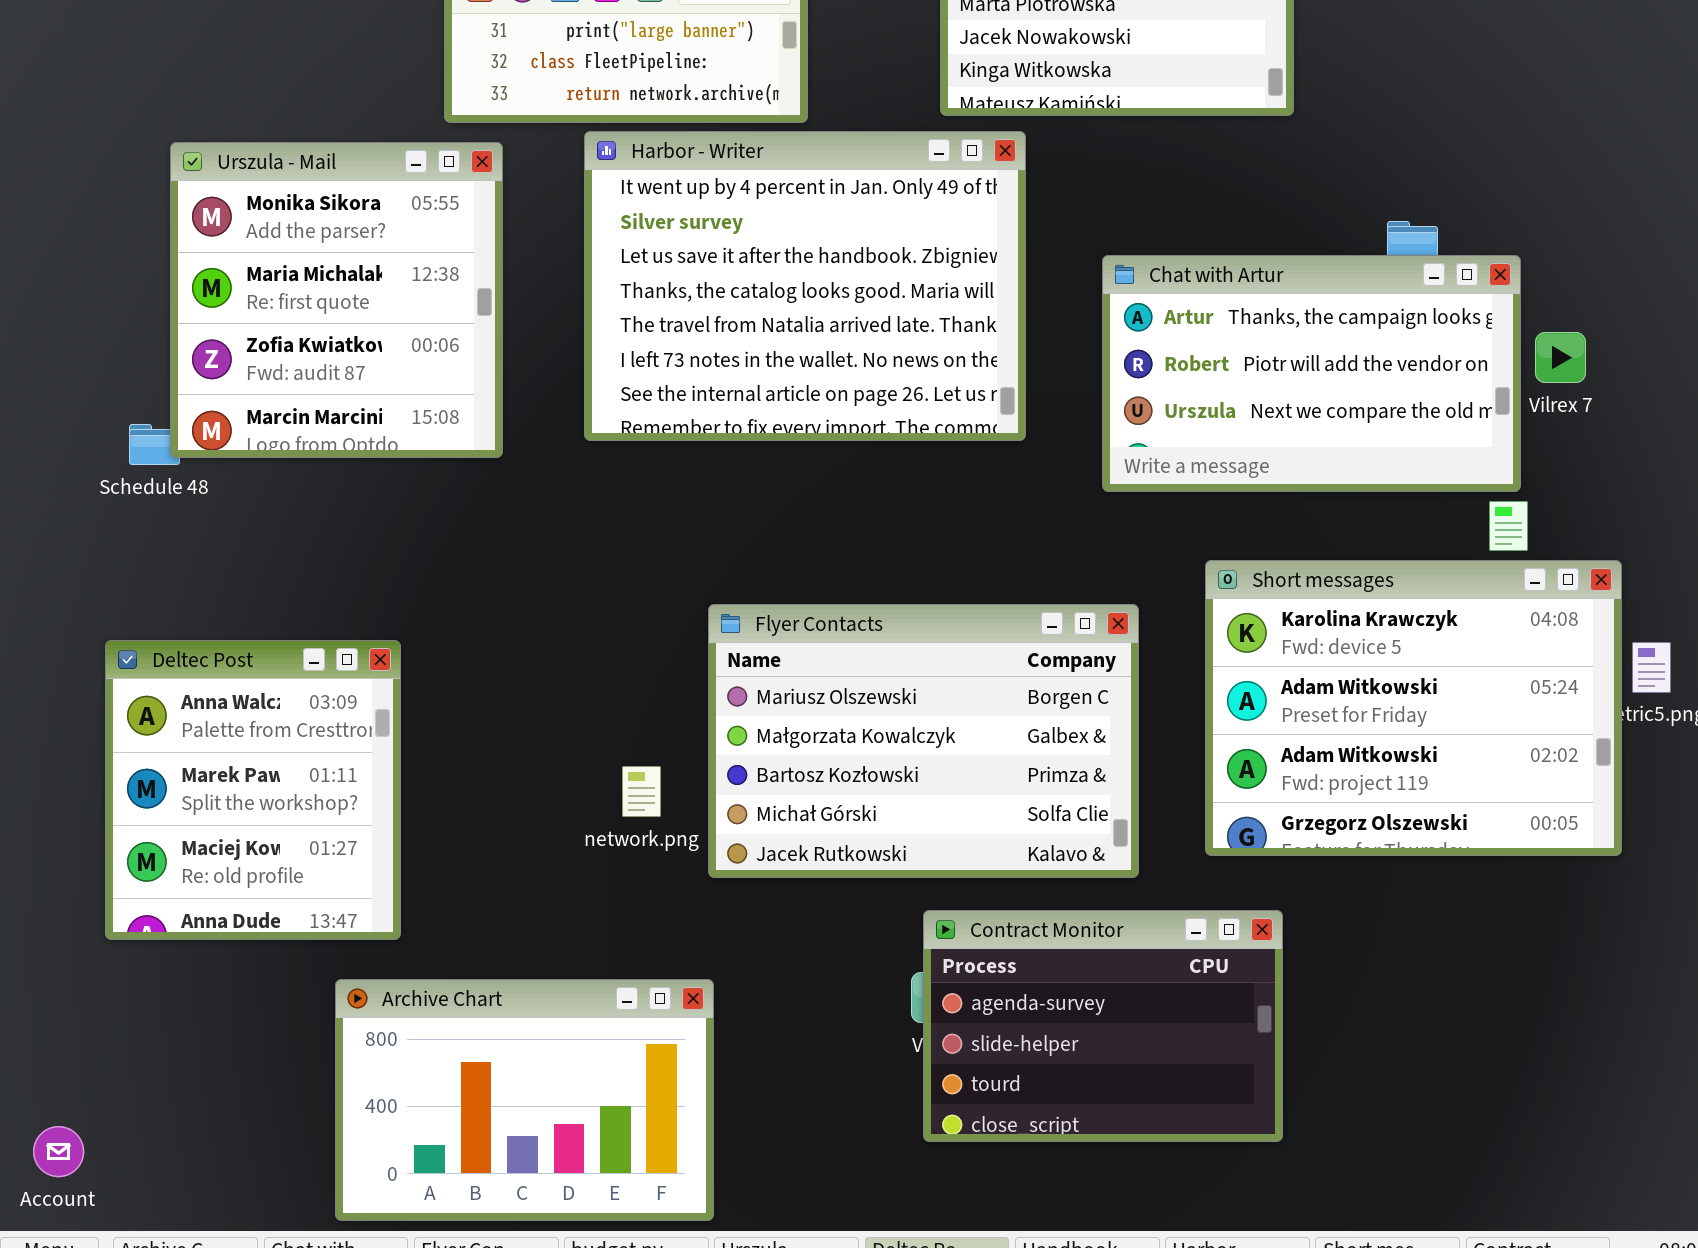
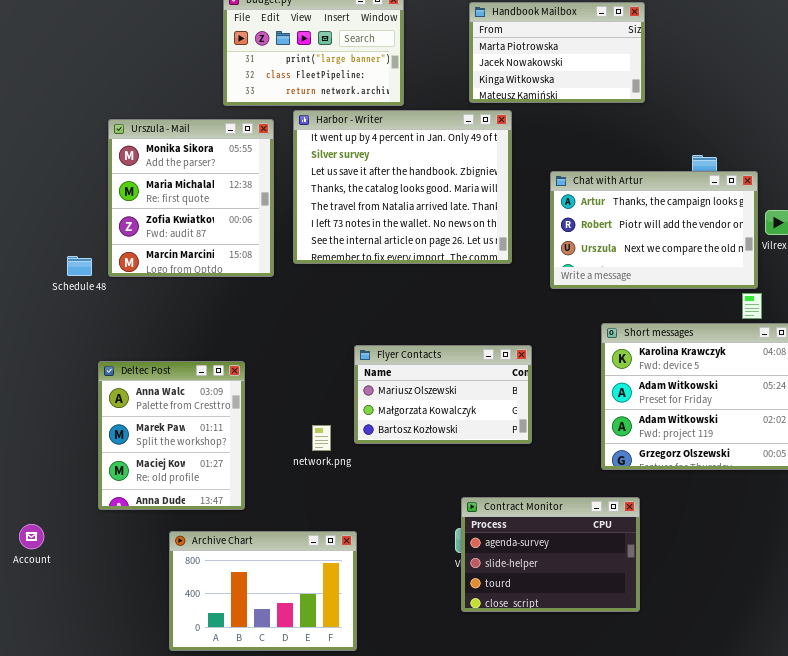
Urszula - Mail: [170,142,503,458] -> [108,119,274,277], moved
Flyer Contacts: [708,604,1139,878] -> [354,345,532,444], resized
Deltec Post: [105,640,401,940] -> [98,361,245,510], moved
Account: [33,1126,84,1177] -> [19,524,44,549], moved

